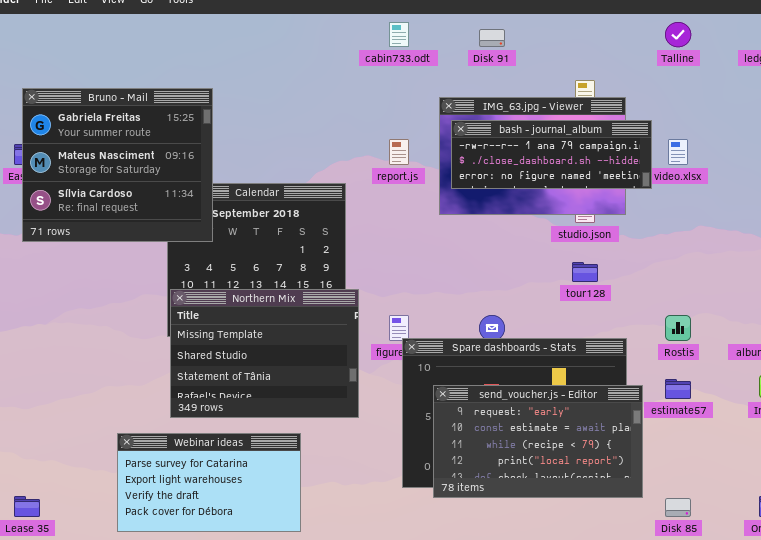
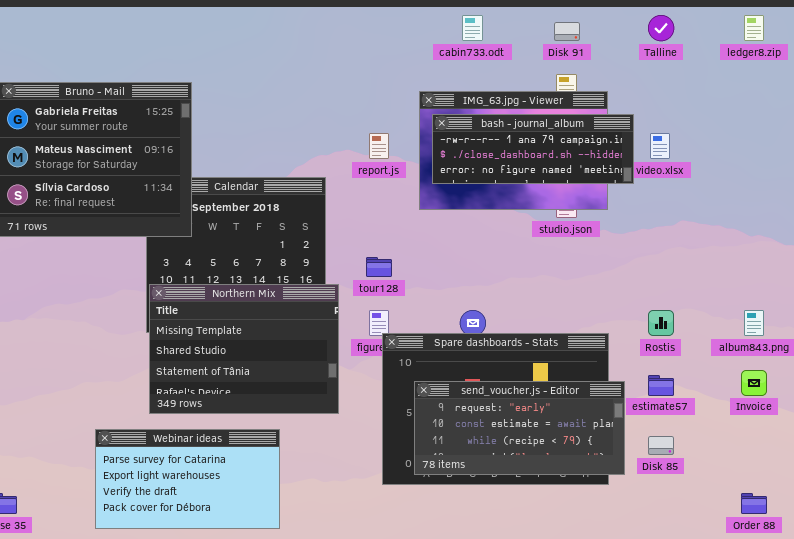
cabin733.odt: [389,22,409,47] -> [462,15,483,41], moved
Disk 91: [479,29,505,47] -> [554,22,580,41], moved
tour128: [572,262,598,282] -> [366,257,392,277], moved
send_voucher.js - Editor: [433,385,643,498] -> [414,381,625,475], resized
Disk 85: [665,498,691,517] -> [648,436,674,455], moved

